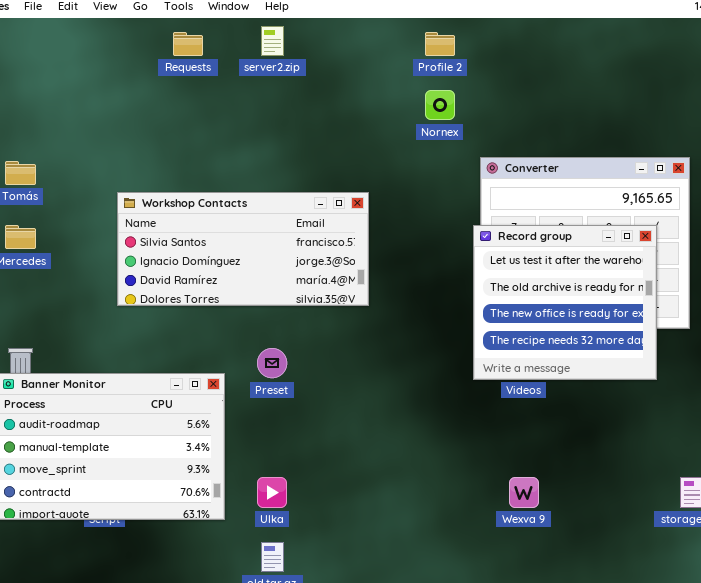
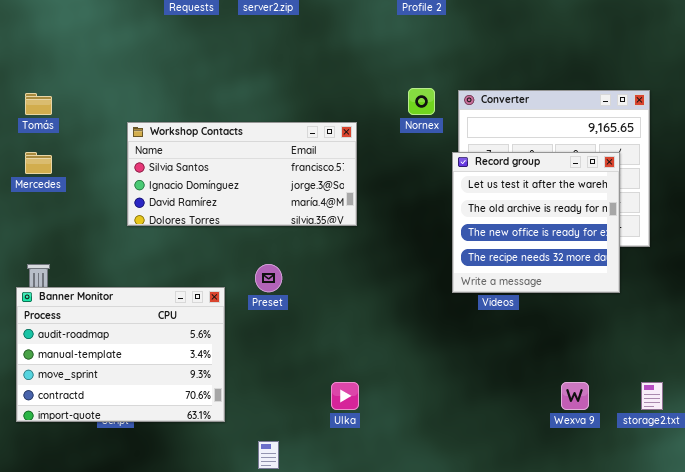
Nornex: [425,90,455,120] -> [408,88,435,115], moved
Ulka: [257,477,287,508] -> [331,382,359,410], moved
Wexva 9: [509,477,539,508] -> [561,382,589,410], moved

